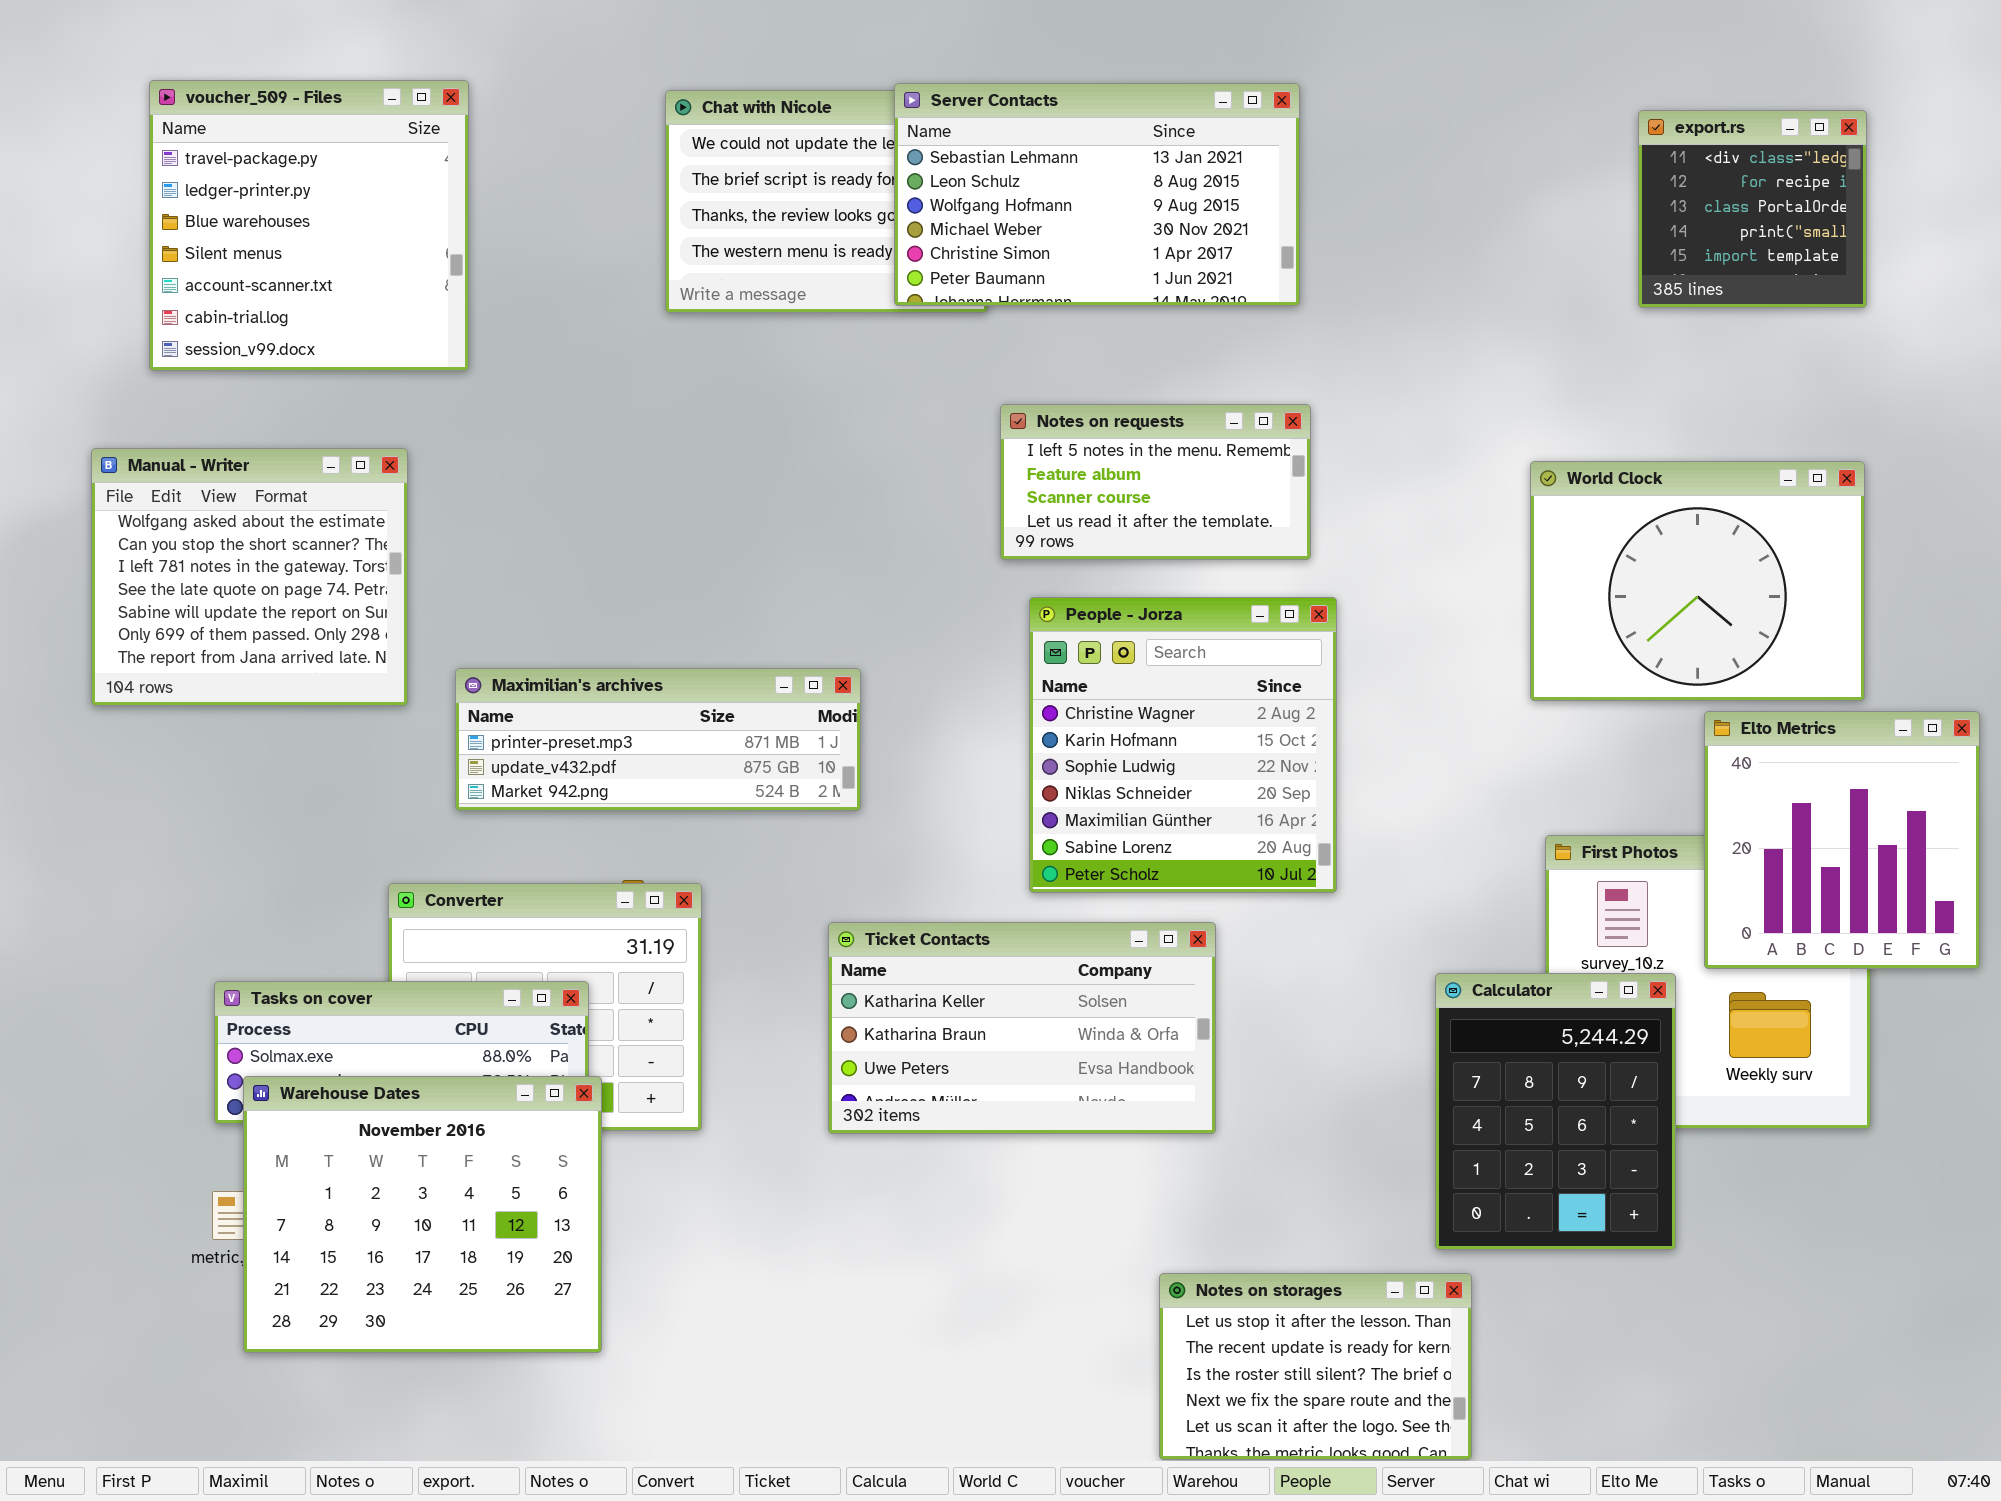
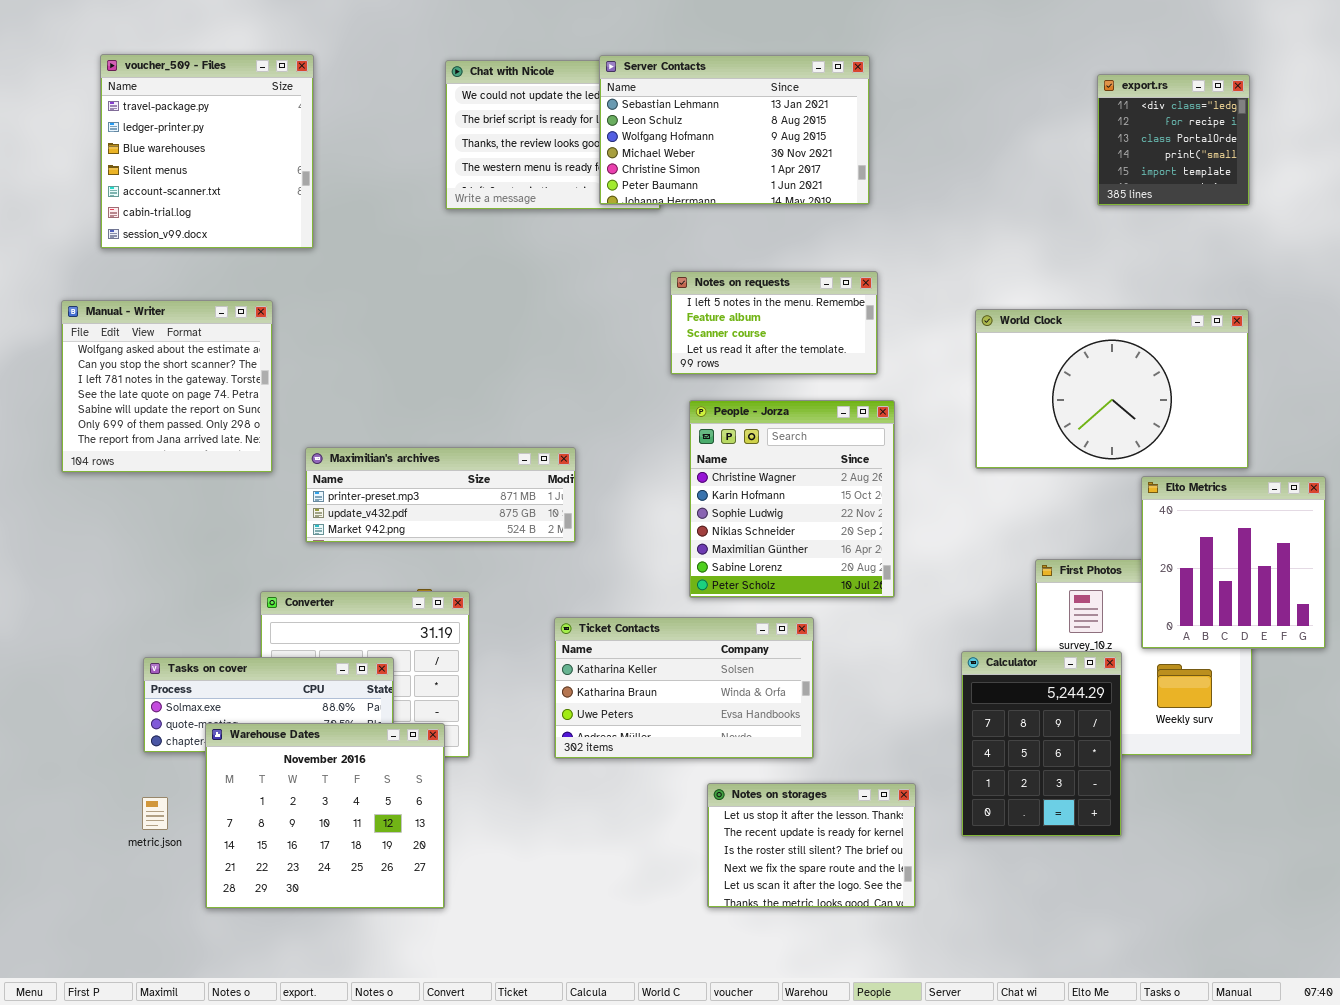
World Clock: [1530,461,1865,701] -> [975,309,1249,469], resized
Warehouse Dates: [243,1076,602,1353] -> [205,723,445,909], moved
Notes on storages: [1159,1273,1472,1460] -> [707,783,916,908], moved

